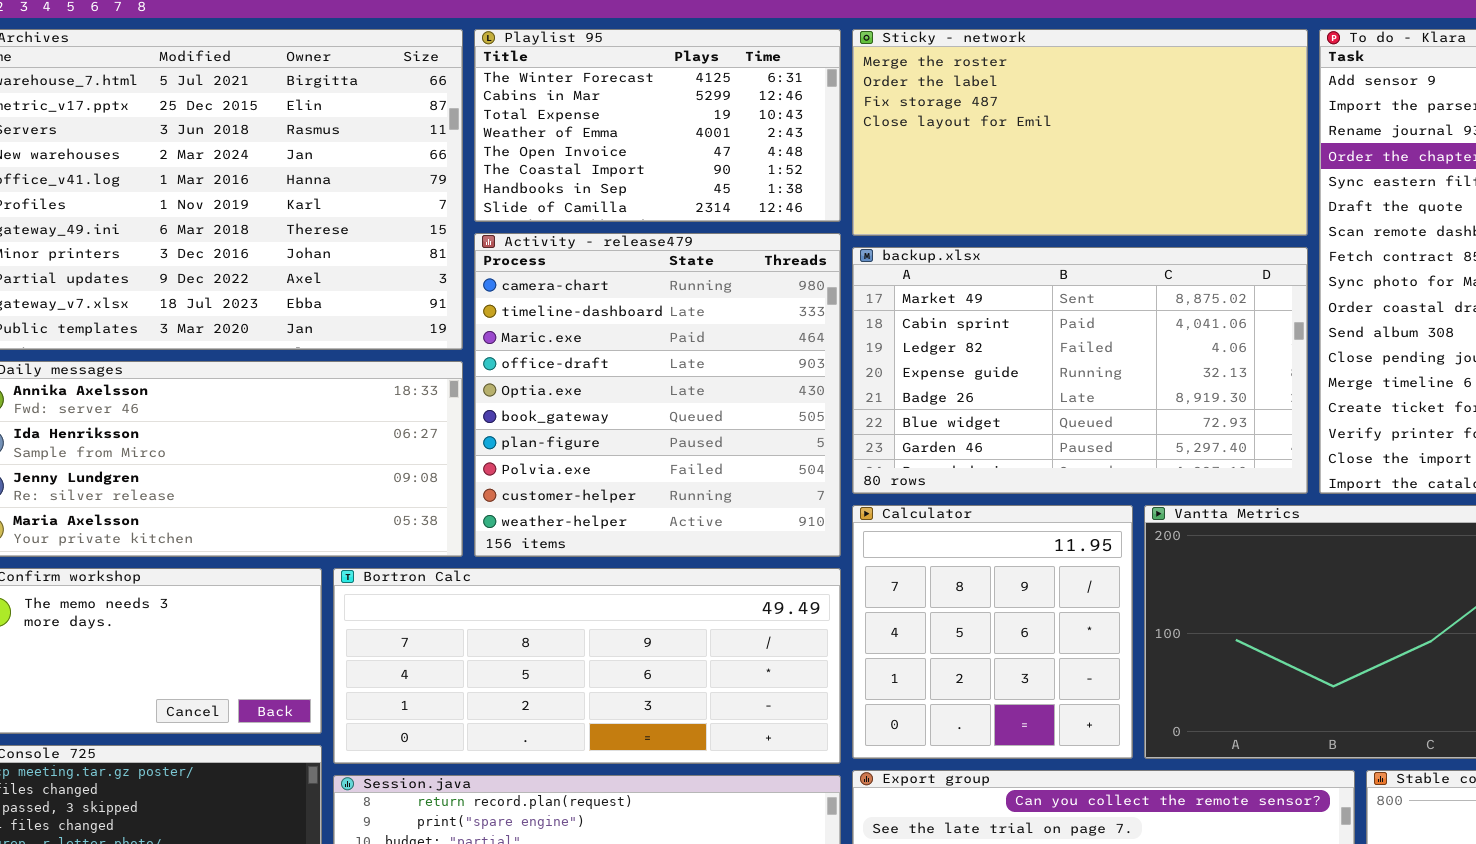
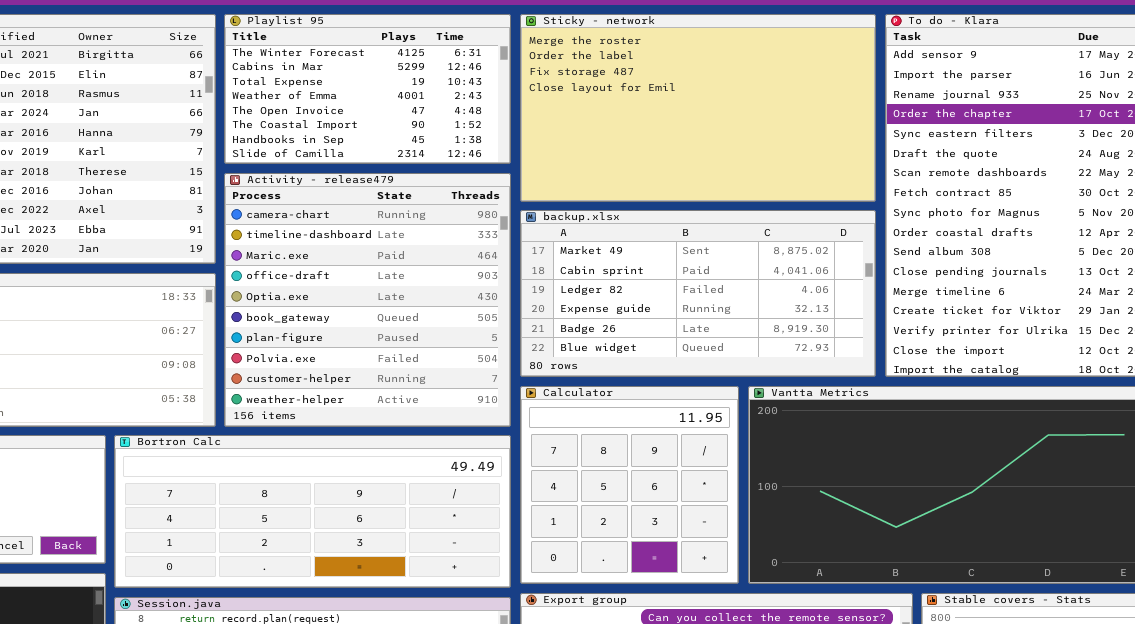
Sticky - network: [852,29,1308,236] -> [520,14,876,202], resized
backup.xlsx: [852,247,1308,494] -> [520,210,876,377], resized

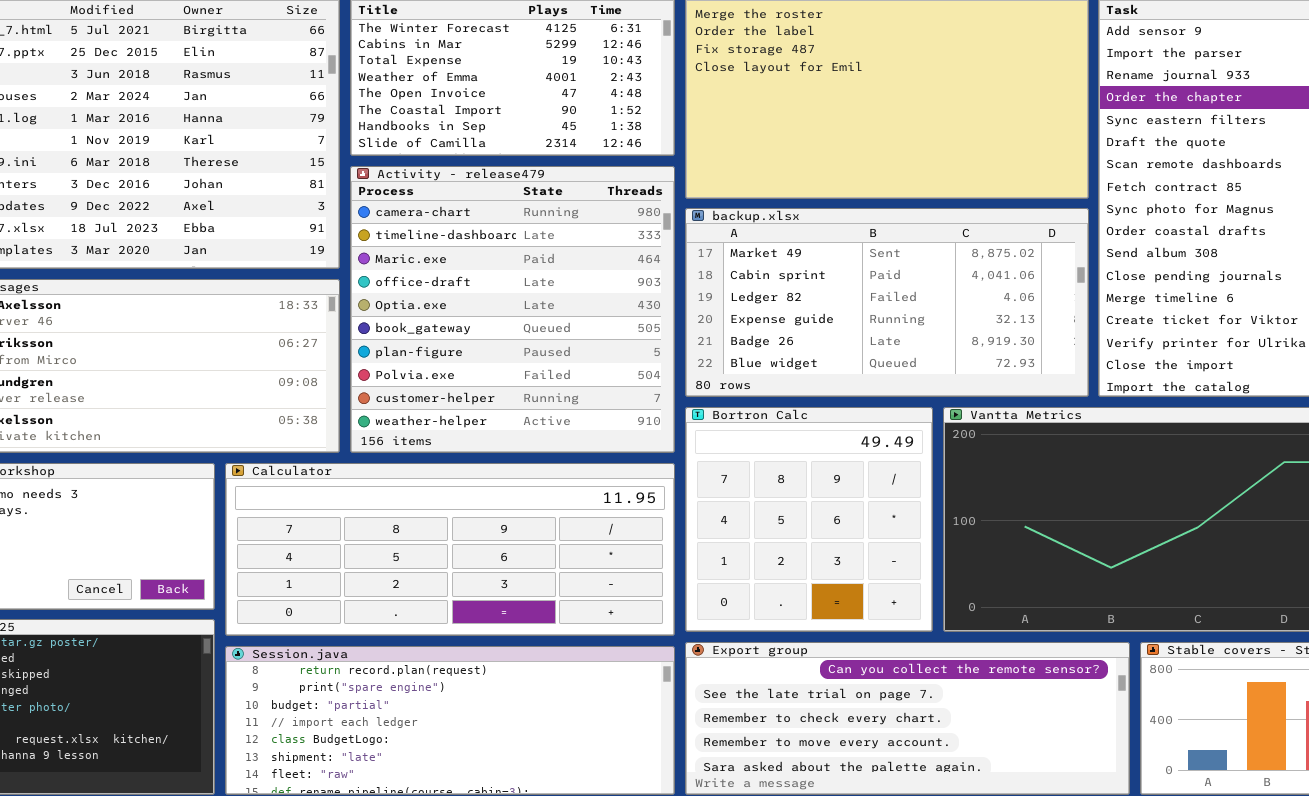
Calculator: [520,386,739,584] -> [225,463,675,636], moved, resized
Bortron Calc: [114,435,511,588] -> [685,407,933,632], moved, resized

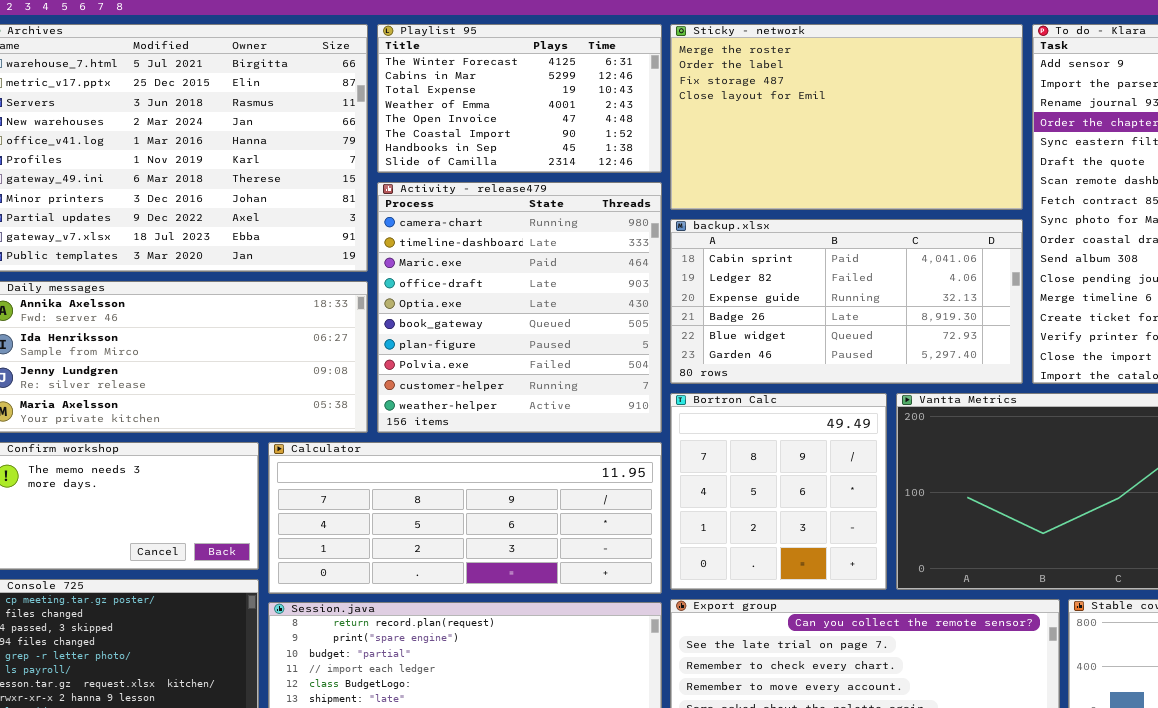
backup.xlsx: [685,208,1089,397] -> [670,219,1023,384], scrolled down 1 row

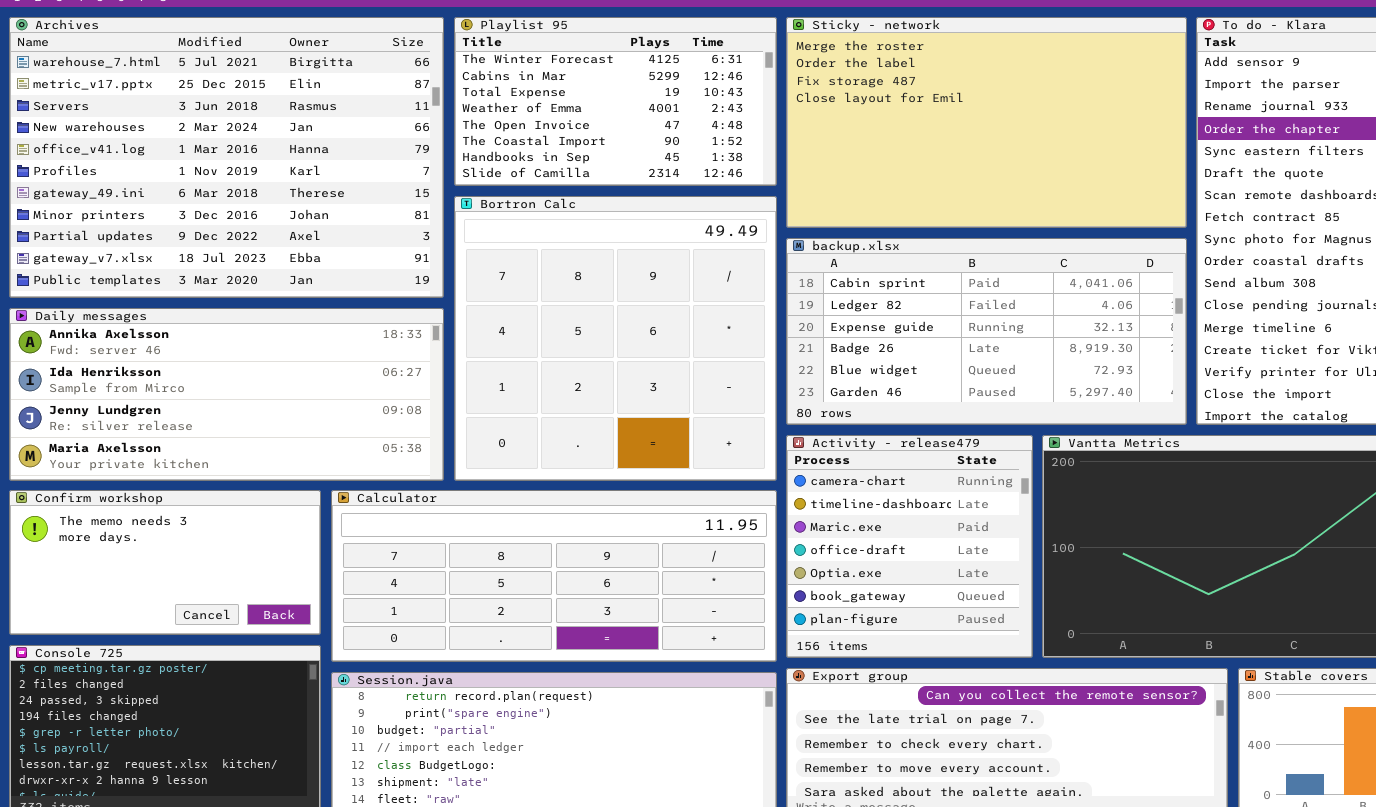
Activity - release479: [377,182,662,433] -> [786,435,1033,658], moved, resized
Bortron Calc: [670,393,887,590] -> [454,196,777,481], moved, resized

